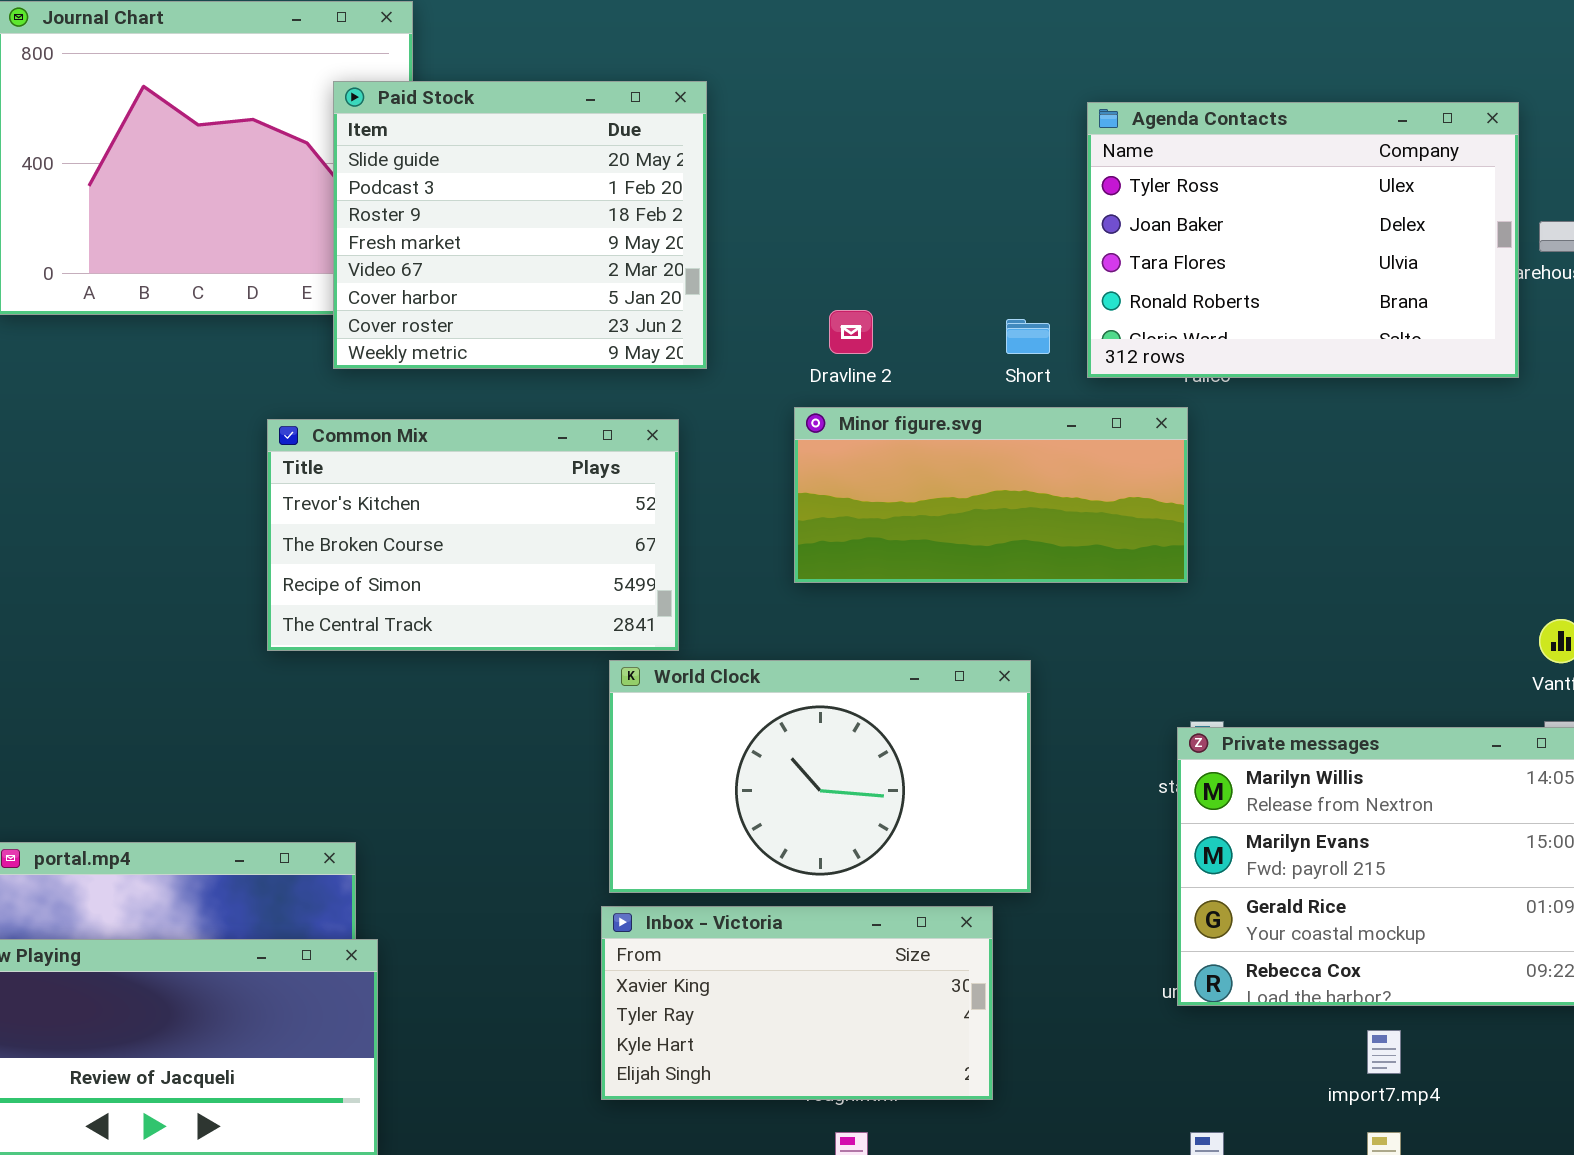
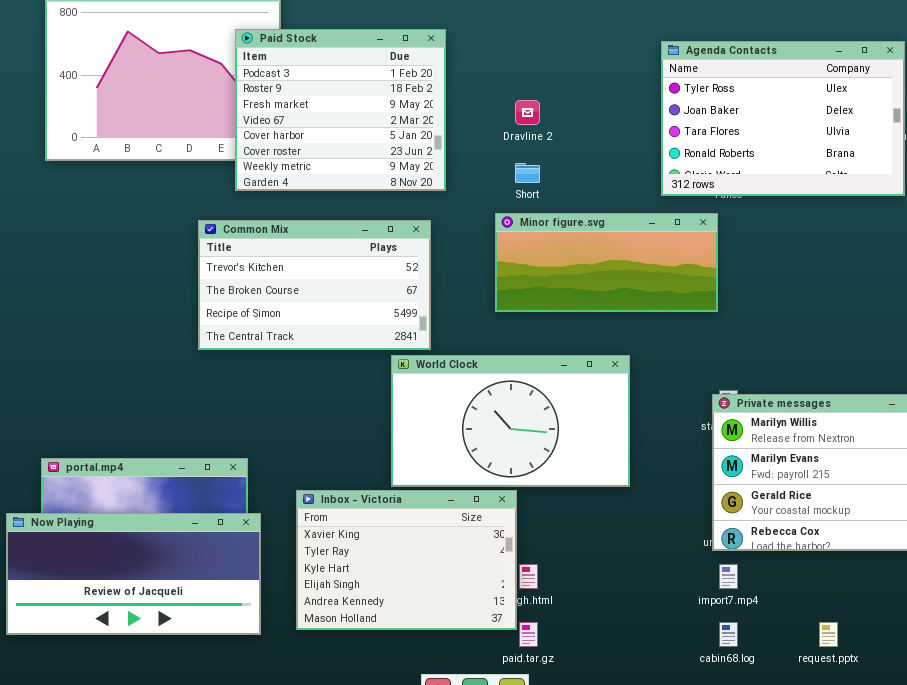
Paid Stock: [333,81,707,369] -> [235,29,446,191], scrolled down 1 row
Dravline 2: [829,310,873,354] -> [515,100,540,125], moved
Short: [1006,319,1050,354] -> [515,163,540,183], moved
Inbox - Victoria: [601,906,993,1100] -> [296,490,517,630], moved, resized
import7.mp4: [1367,1030,1401,1074] -> [719,564,738,589], moved

